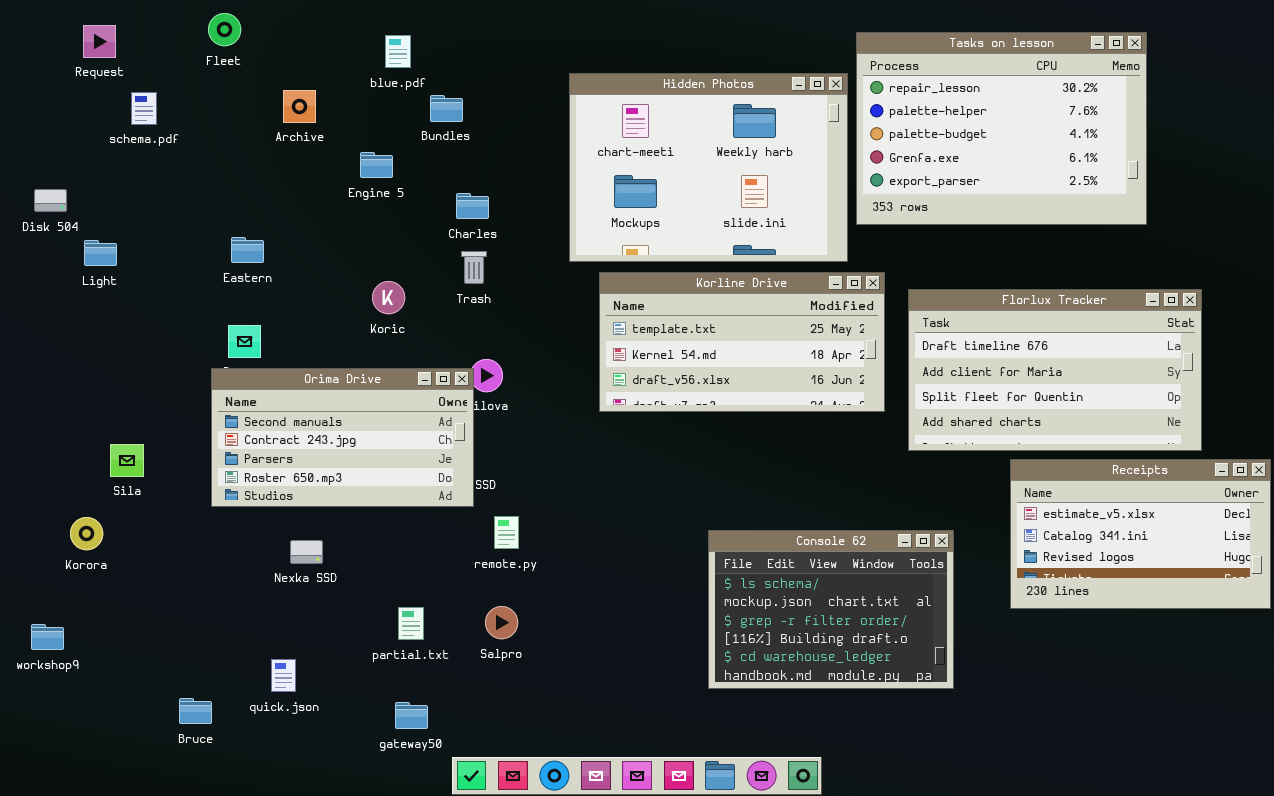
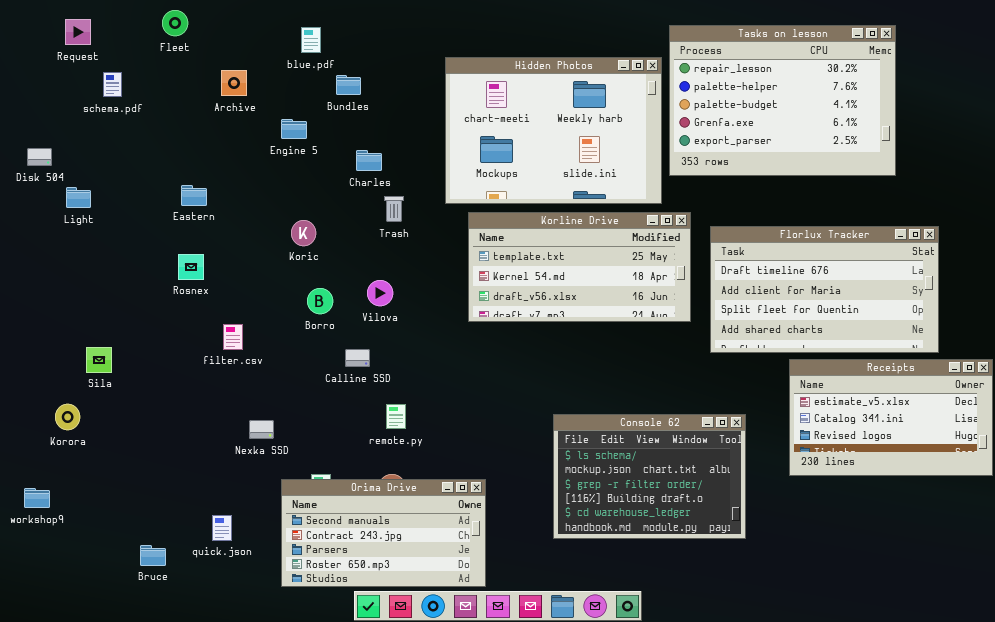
Trash: [461,251,487,284] -> [384,196,404,222], moved
Orima Drive: [211,368,474,507] -> [281,479,486,587], moved
Nexka SSD: [290,540,323,564] -> [249,420,274,439], moved

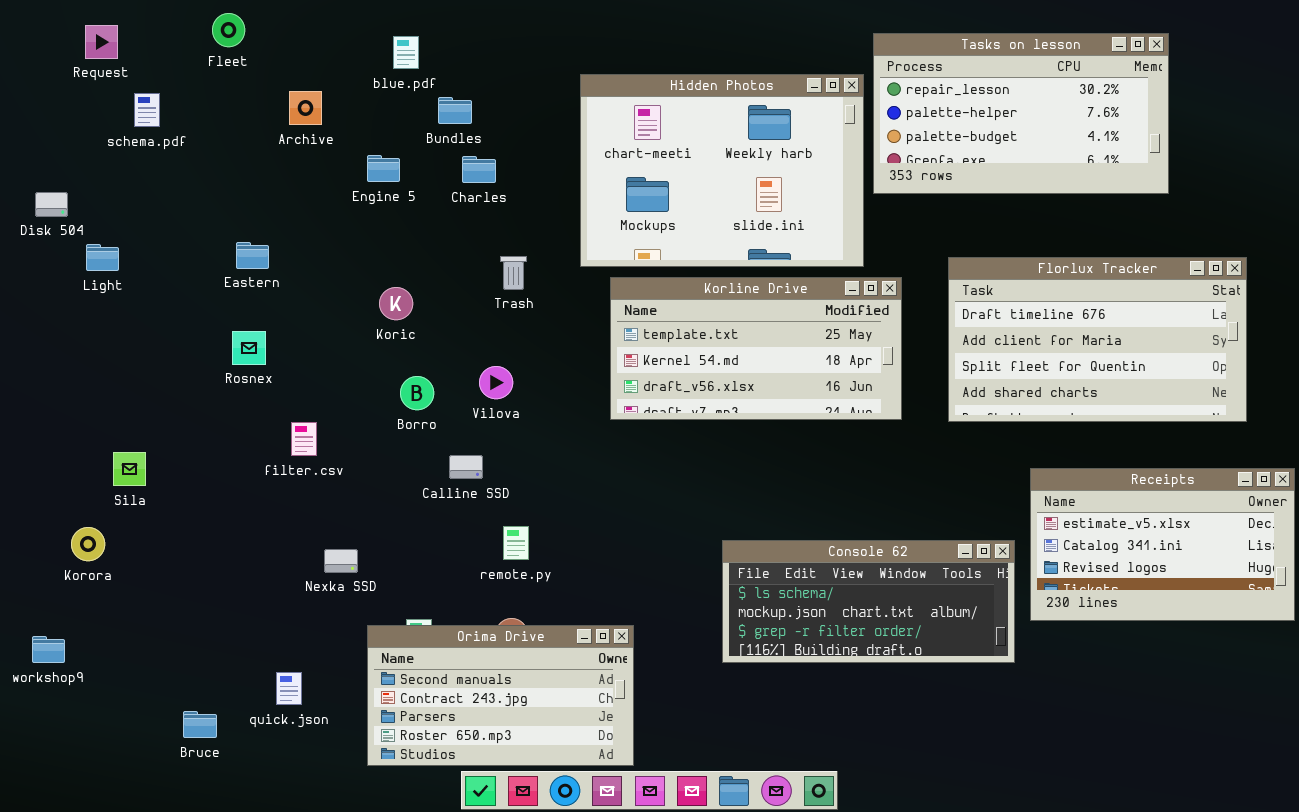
Tasks on lesson: [669,25,896,176] -> [873,33,1169,194], resized
Charles: [356,150,382,171] -> [462,156,496,183], moved
Florlux Tracker: [710,226,939,353] -> [948,257,1247,422], moved
Console 62: [553,414,746,539] -> [722,540,1015,663], resized

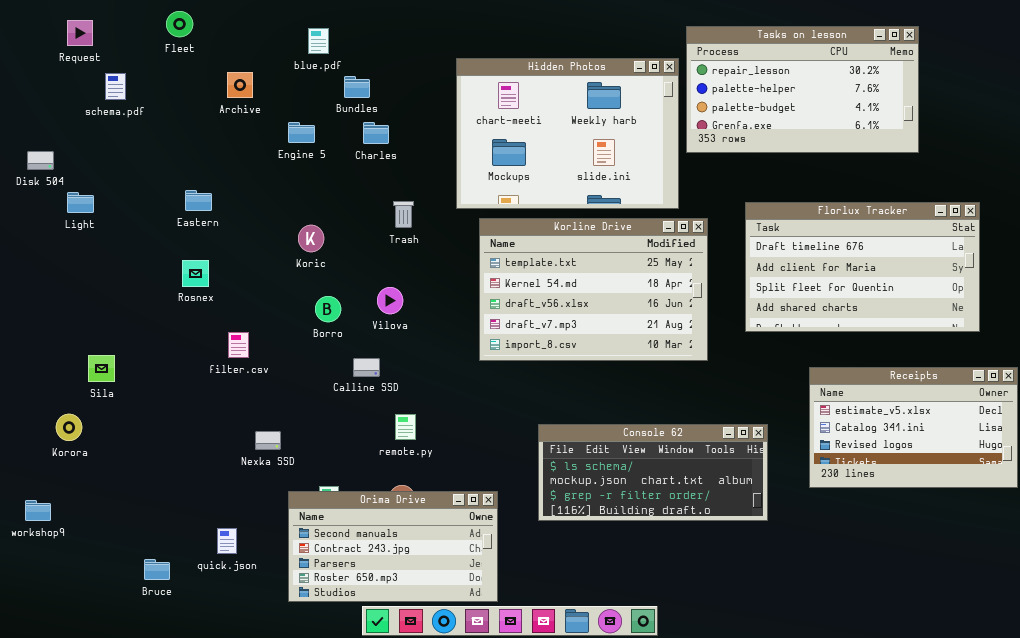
Korline Drive: [610,277,902,420] -> [479,218,708,361], resized
Console 62: [722,540,1015,663] -> [538,424,768,521], moved

